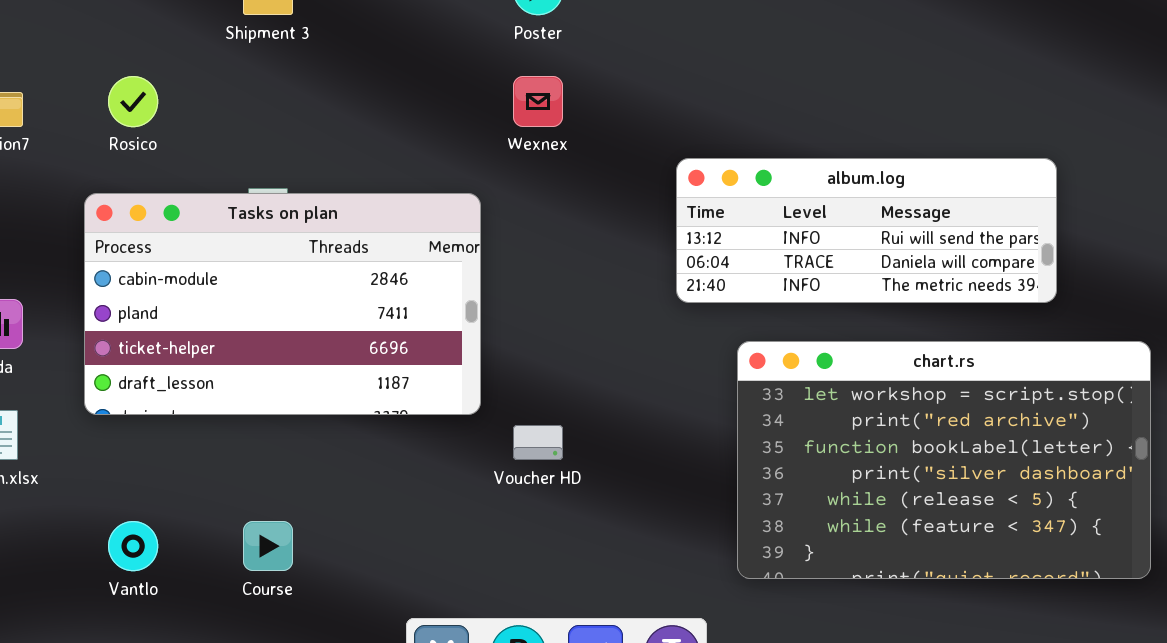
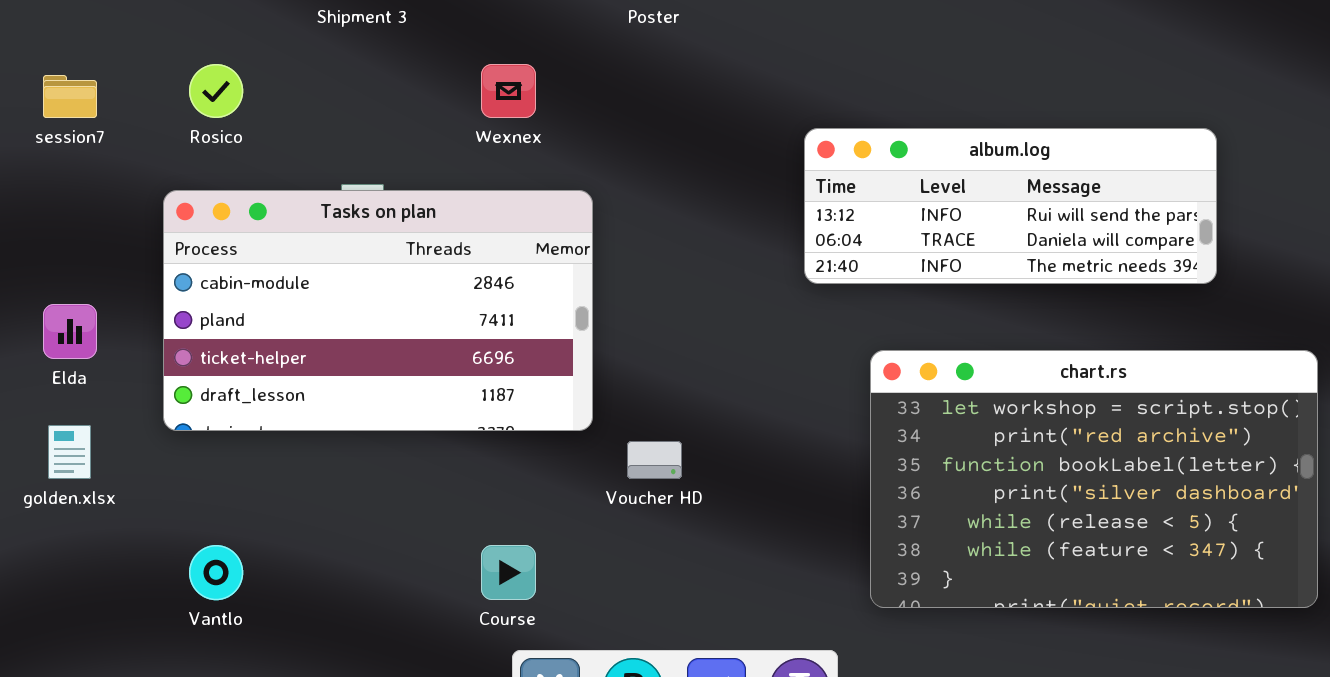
Wexnex: [513,76,563,127] -> [481,64,536,118], moved
album.log: [676,158,1057,303] -> [804,128,1217,284], moved
Course: [243,521,293,571] -> [481,545,536,600], moved

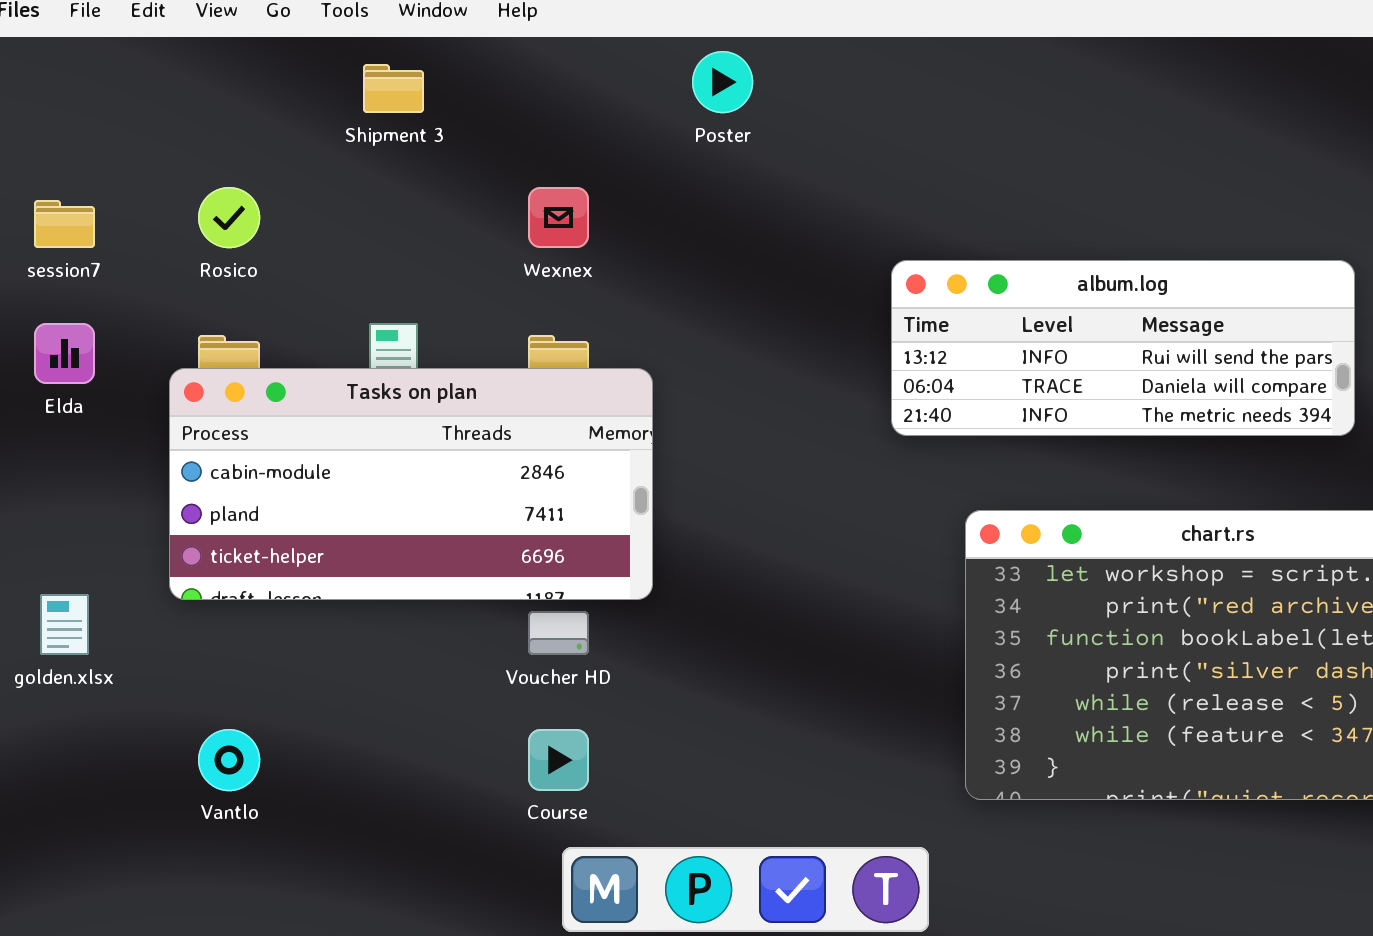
Tasks on plan: [163,190,593,431] -> [169,368,653,600], resized
Elda: [43,304,97,359] -> [34,323,95,384], moved
Voucher HD: [627,441,682,479] -> [528,611,589,655], moved

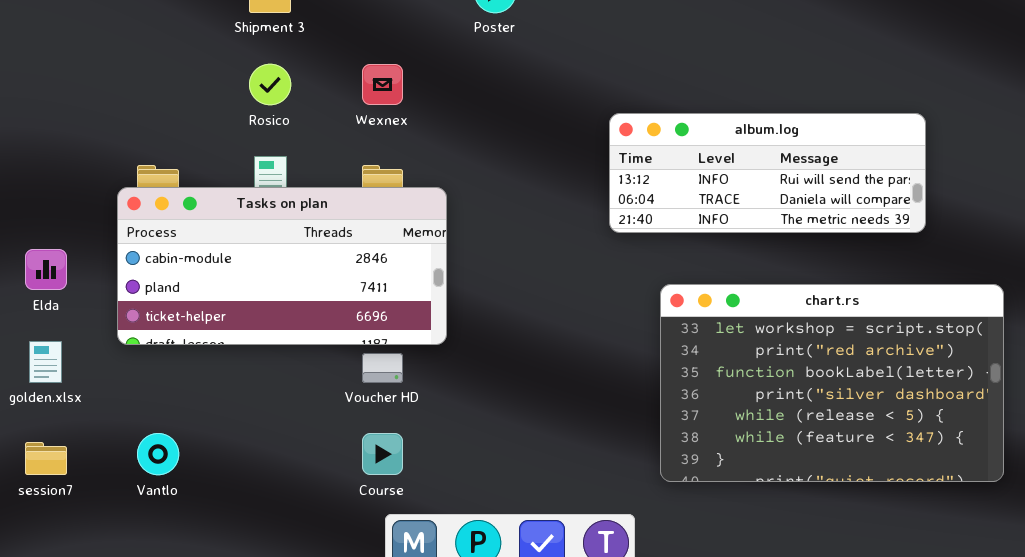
Rosico: [198,187,260,248] -> [249,64,291,105], moved
session7: [34,200,95,248] -> [25,442,67,475], moved
Elda: [34,323,95,384] -> [25,249,67,290], moved

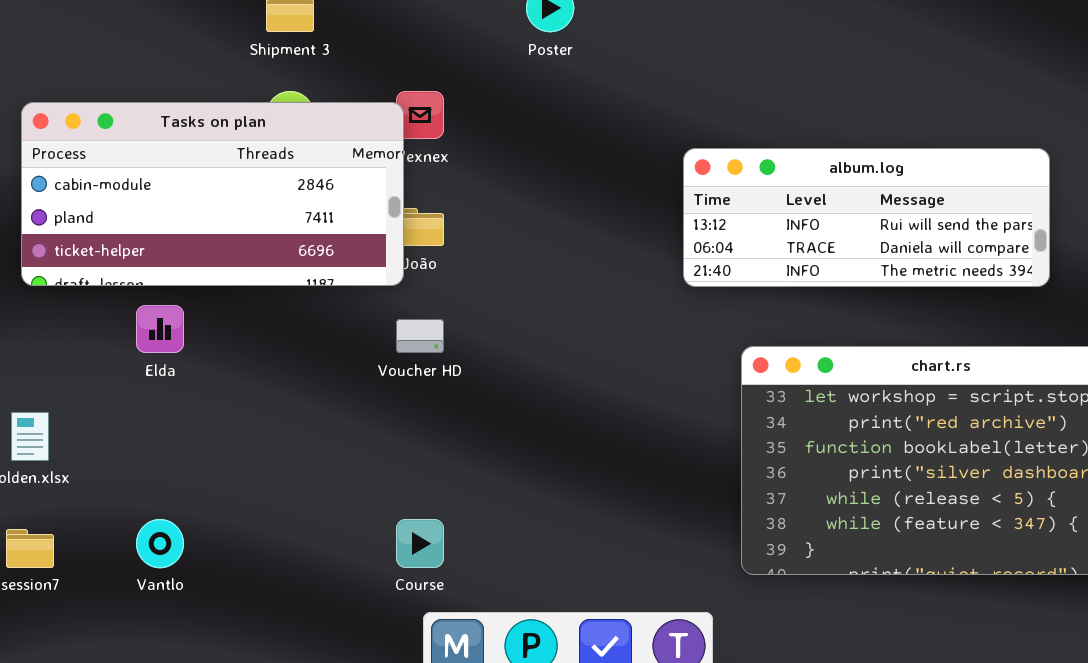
Tasks on plan: [117,187,447,345] -> [21,102,404,286], moved
Elda: [25,249,67,290] -> [136,305,184,353], moved
Voucher HD: [362,353,403,383] -> [396,319,444,353], moved

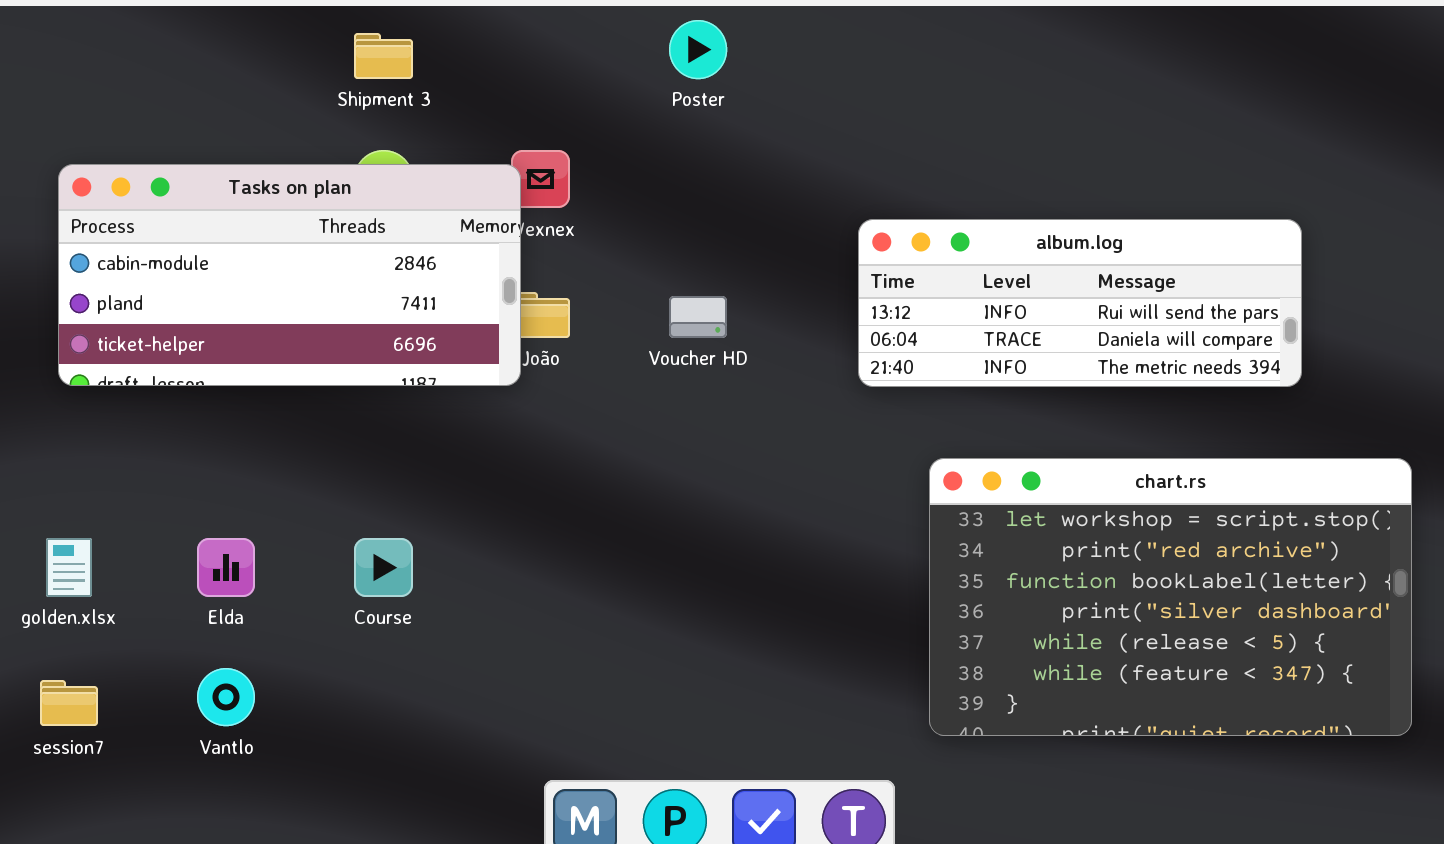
Elda: [136,305,184,353] -> [197,538,255,597], moved
Voucher HD: [396,319,444,353] -> [669,296,727,338], moved
Course: [396,519,444,568] -> [354,538,413,597], moved

